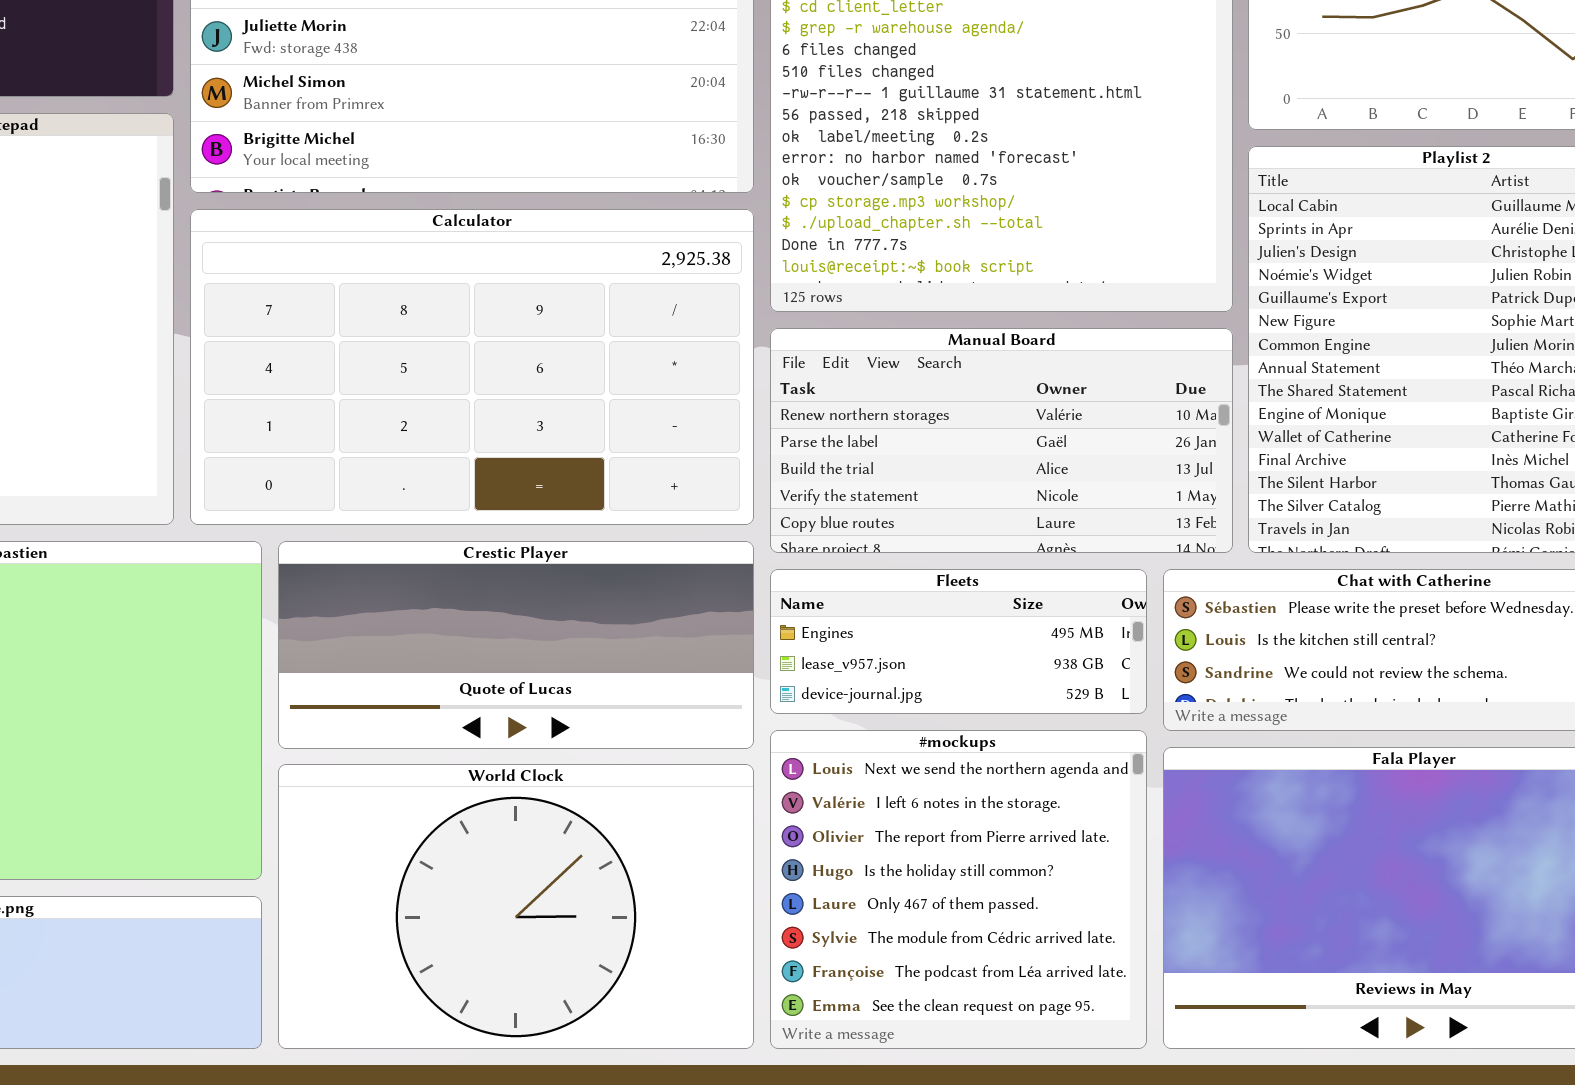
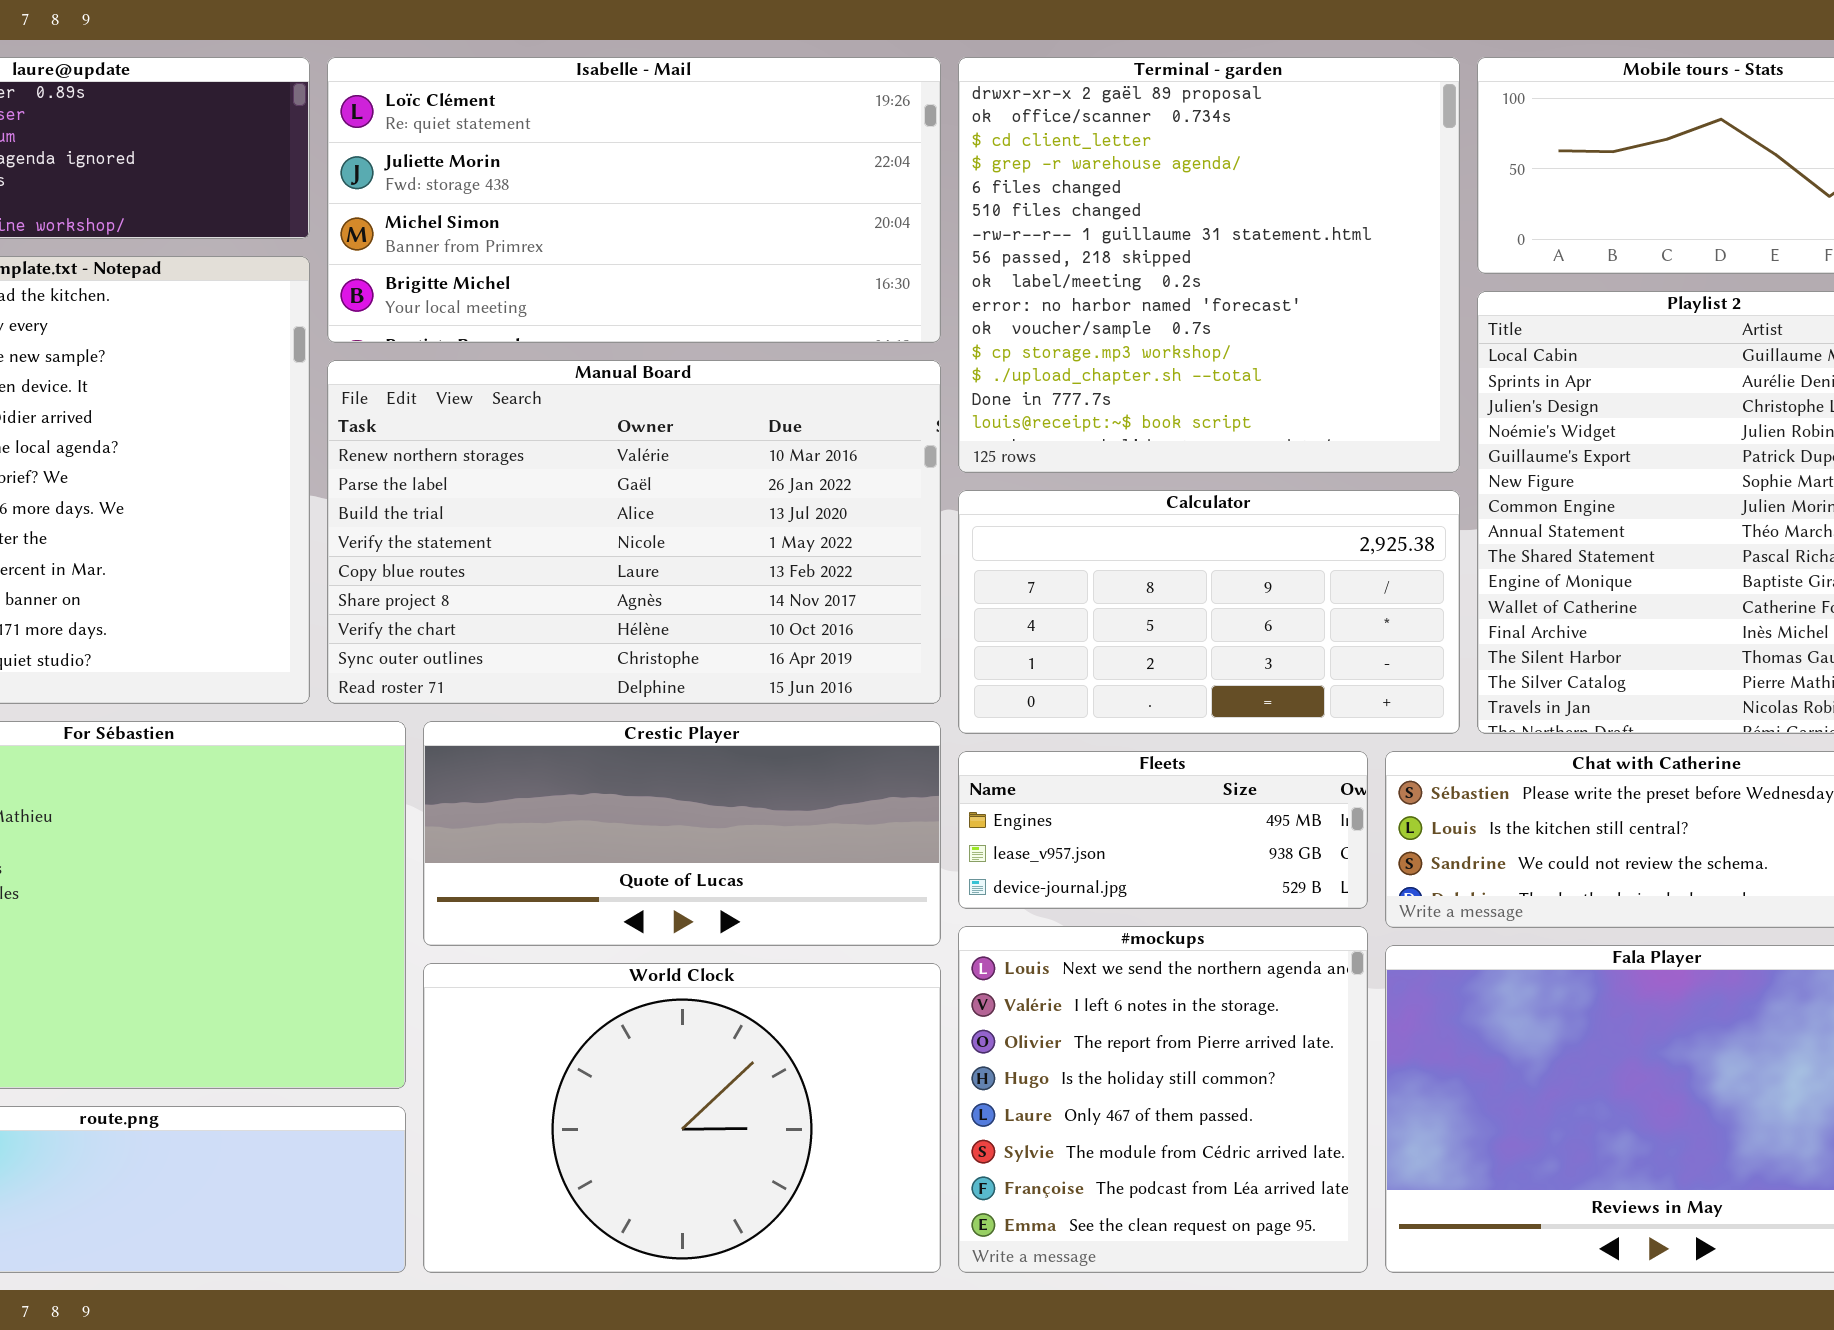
Calculator: [190,209,754,525] -> [958,490,1460,734], moved, resized
Manual Board: [770,328,1233,553] -> [327,360,941,704], moved, resized

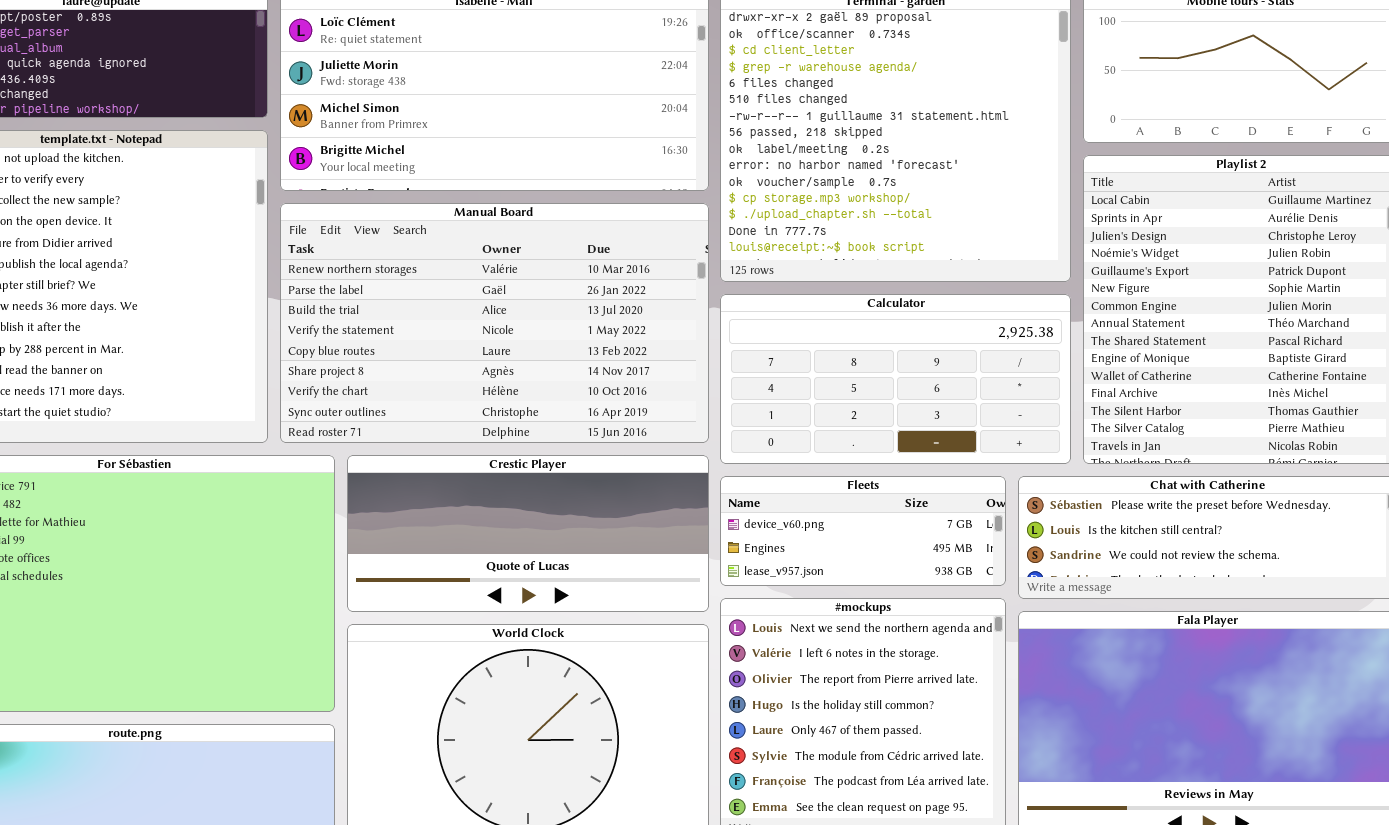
Fleets: [958,751,1368,909] -> [720,476,1006,586], scrolled up 1 row

